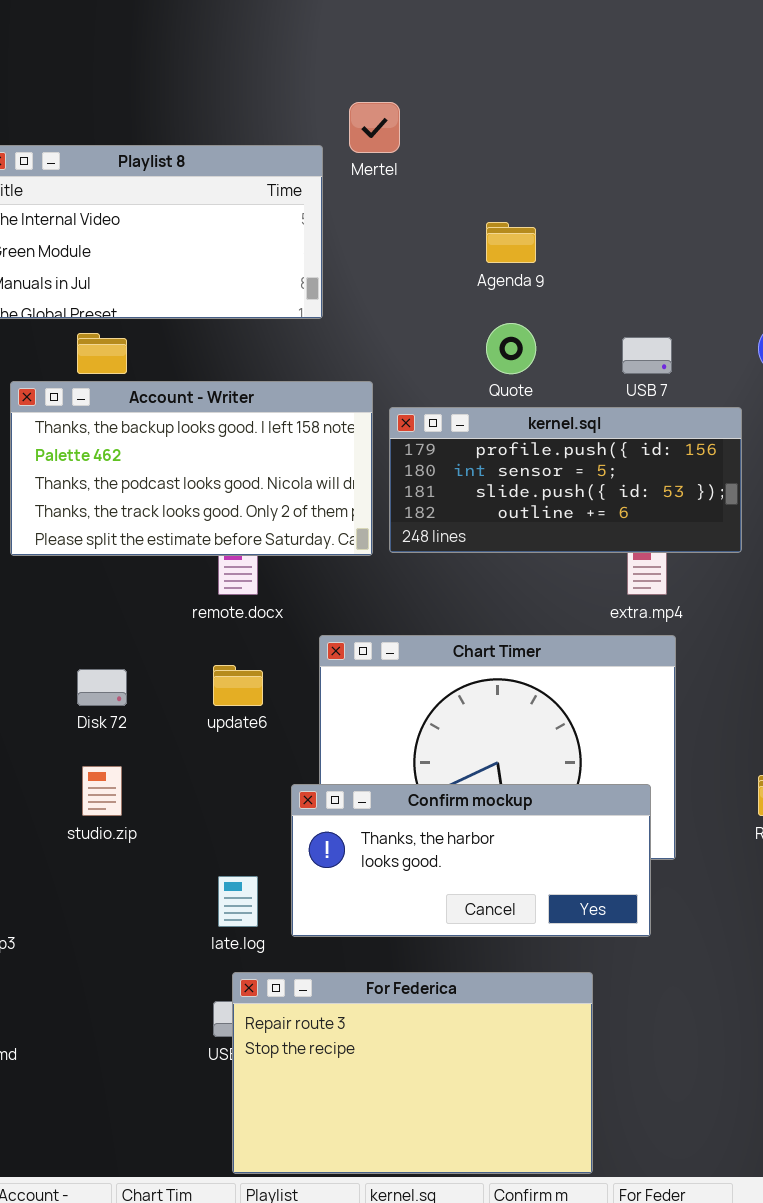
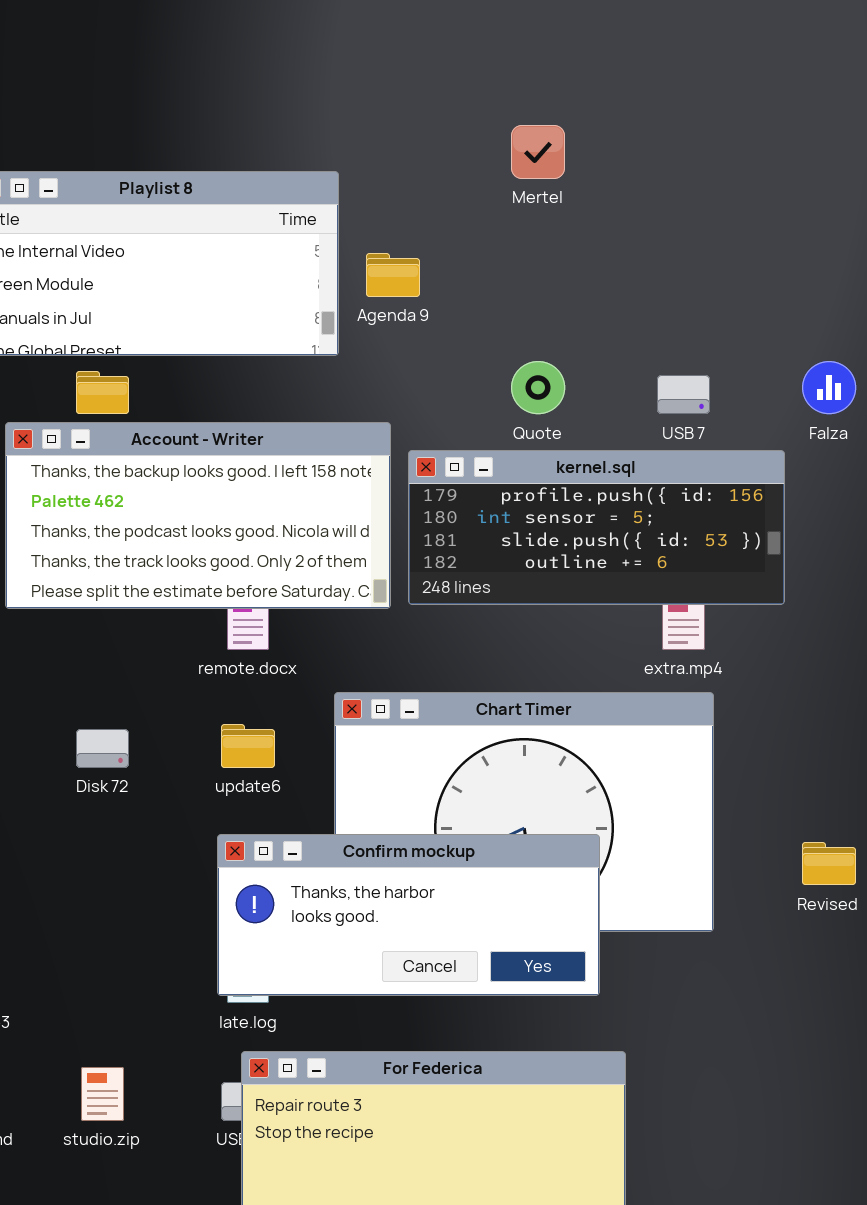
Mertel: [349,102,400,153] -> [511,125,565,179], moved
Agenda 9: [486,222,536,263] -> [366,253,420,297], moved
studio.zip: [82,766,122,816] -> [81,1067,124,1121], moved
Confirm mockup: [291,784,651,937] -> [217,834,600,996], moved

